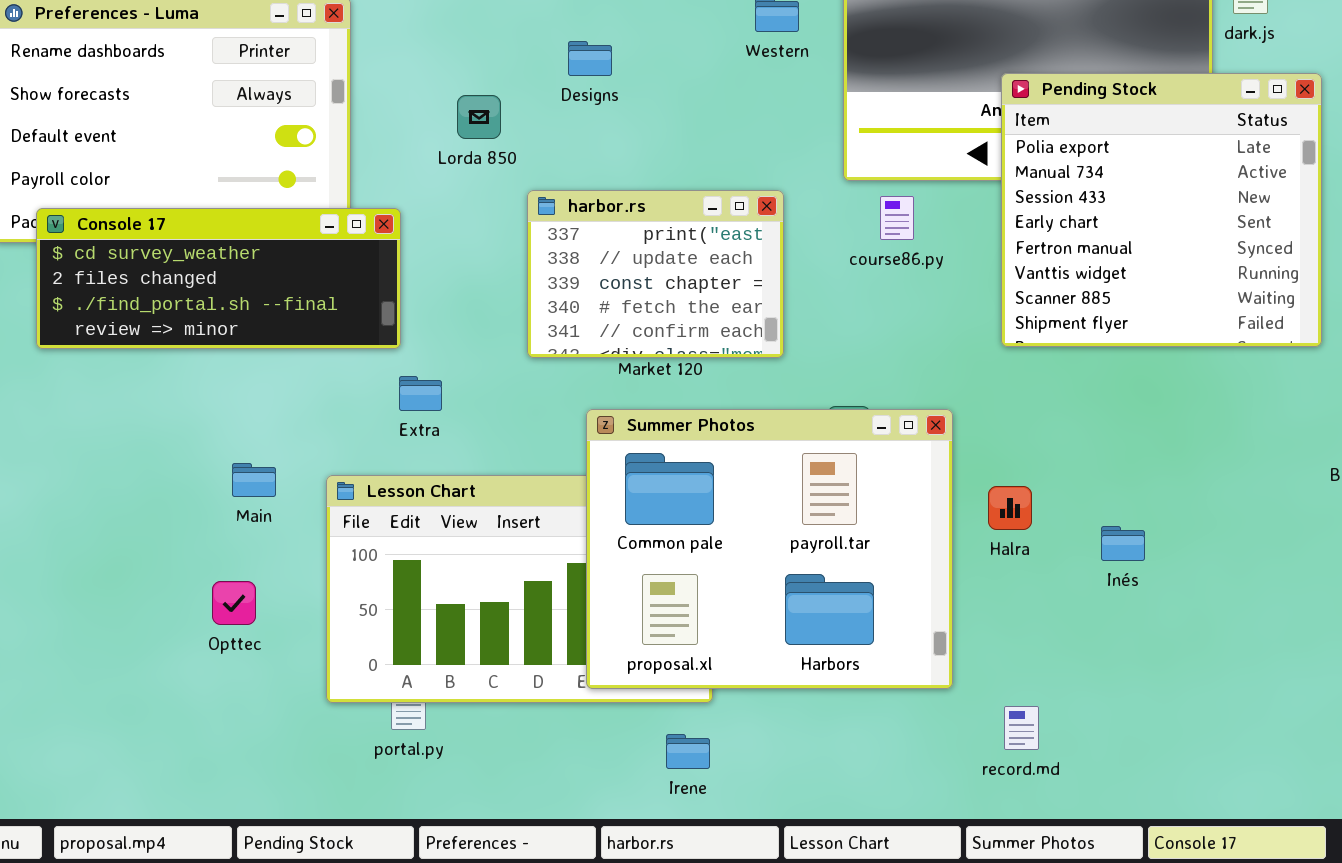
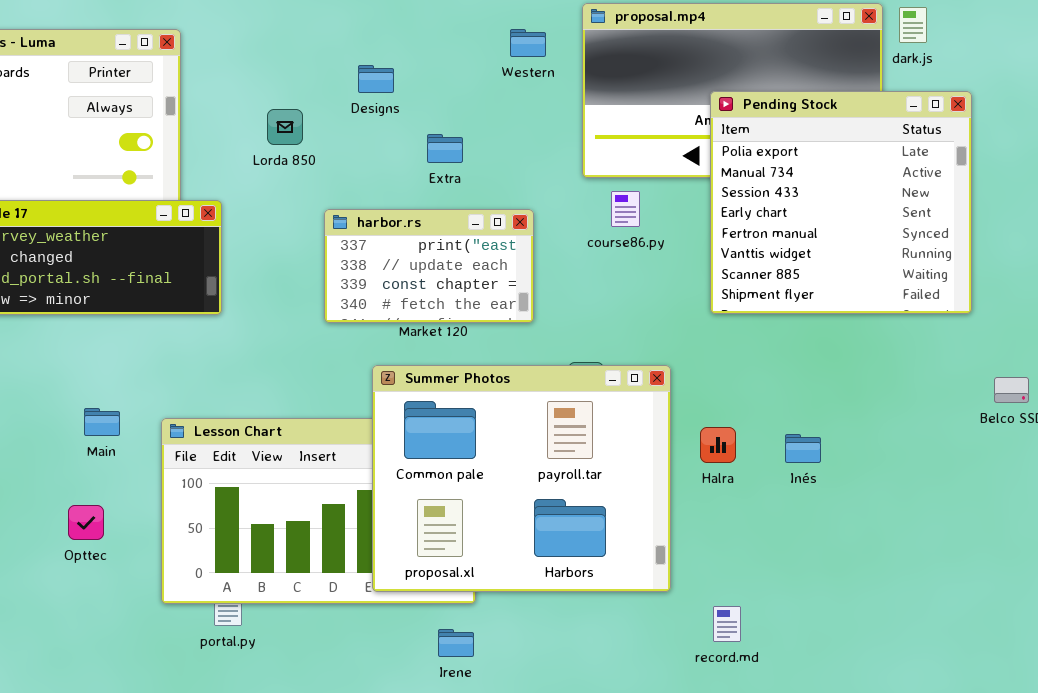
harbor.rs: [527,190,784,358] -> [324,209,534,323], resized
Extra: [399,376,442,411] -> [427,134,463,163], moved
Inés: [1101,526,1145,561] -> [785,434,821,463], moved

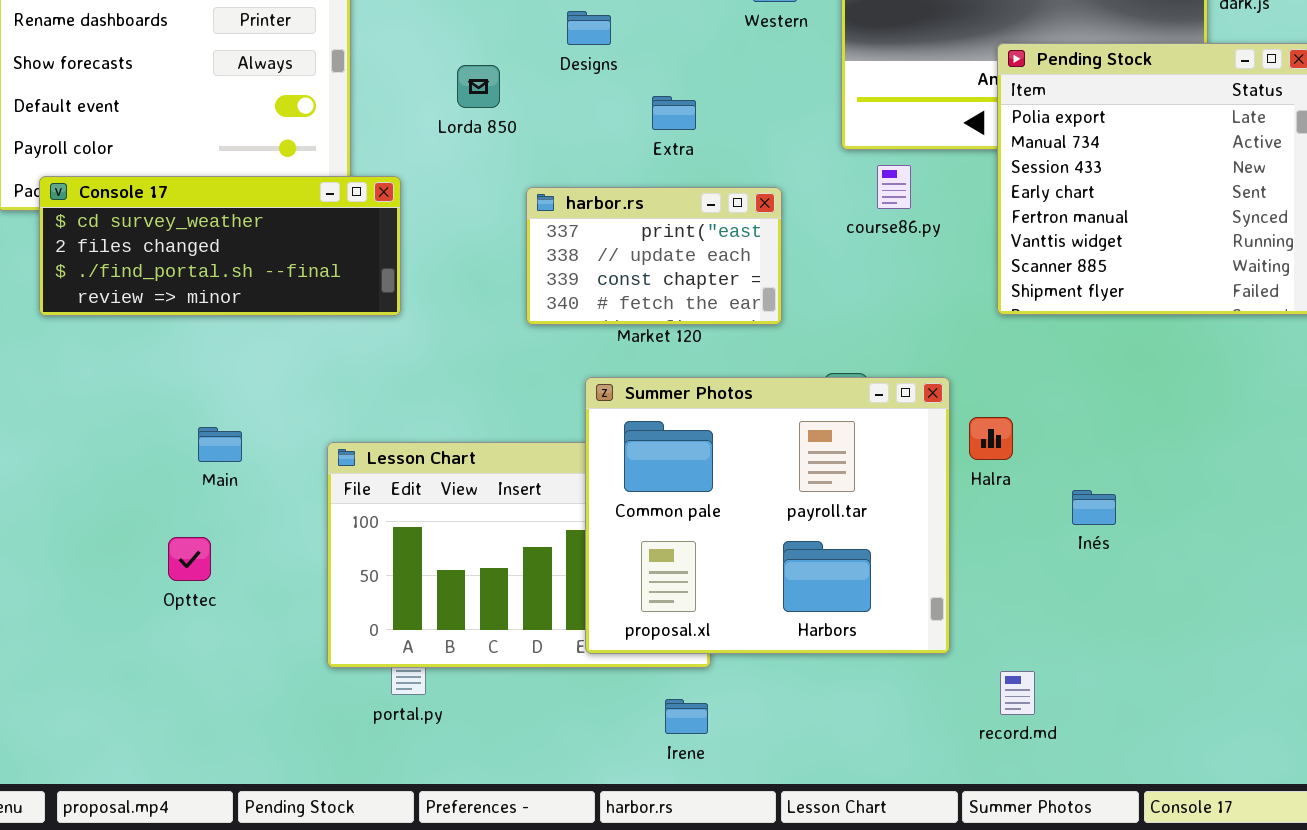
Main: [84,408,120,436] -> [198,427,242,462], moved
Halra: [700,427,736,463] -> [969,417,1013,460], moved
Inés: [785,434,821,463] -> [1072,490,1116,525], moved
Opttec: [68,505,104,540] -> [168,537,211,581], moved

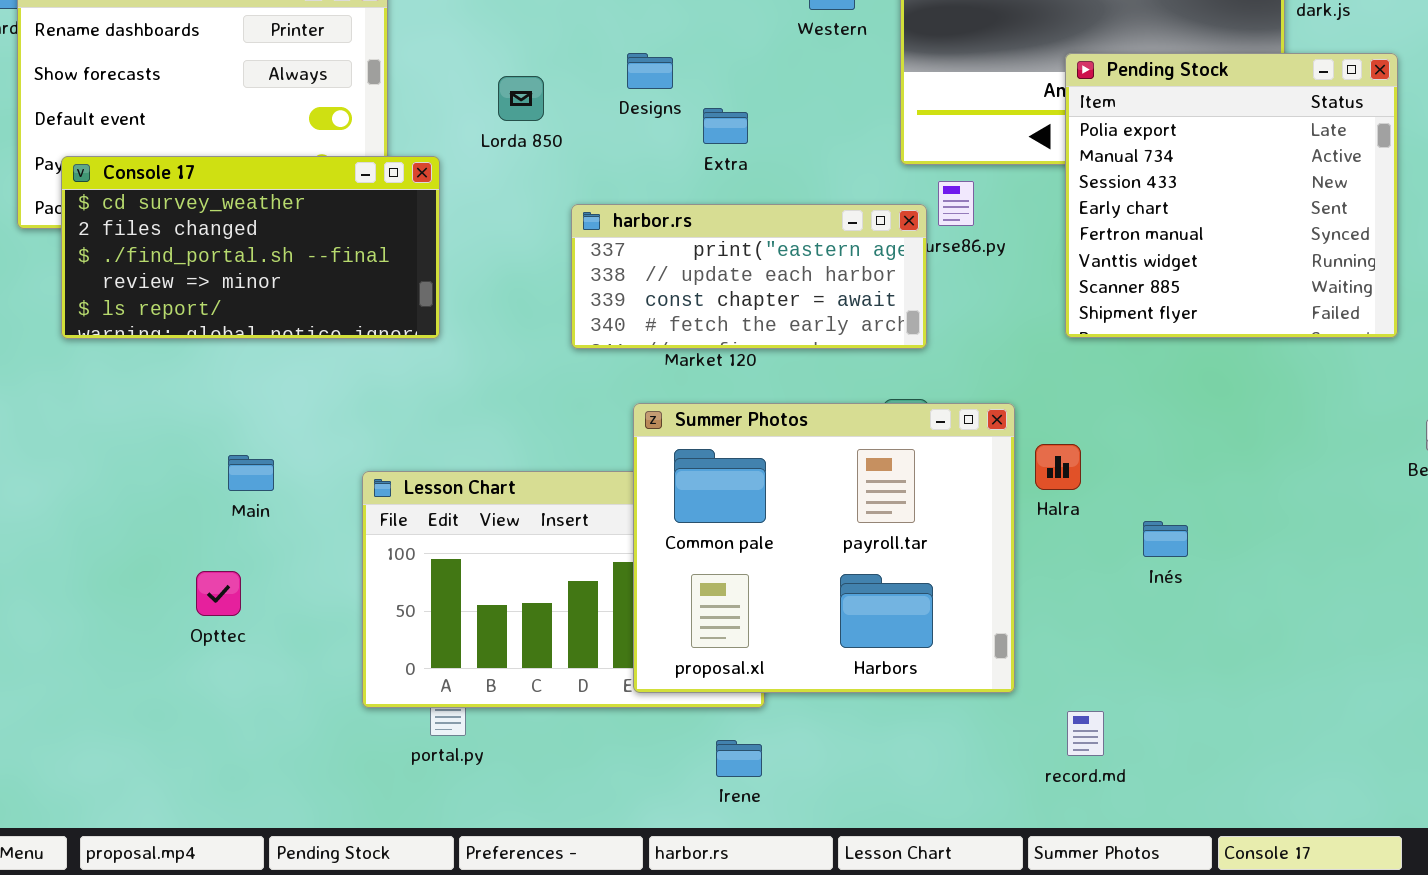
Designs: [567,11,611,45] -> [627,53,673,89], moved
Console 17: [39,176,401,316] -> [61,156,440,339], resized
harbor.rs: [526,187,782,325] -> [571,204,927,349], resized

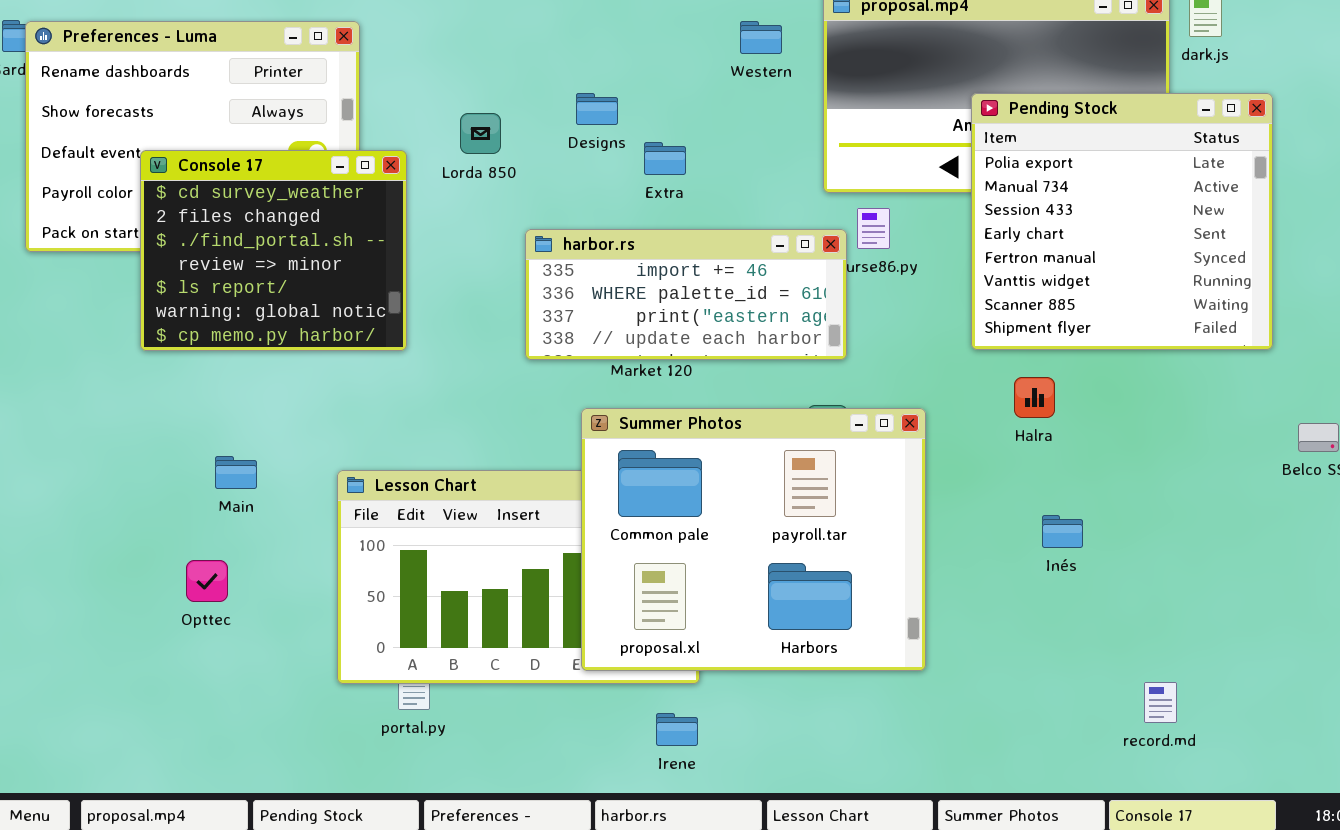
Console 17: [61,156,440,339] -> [140,150,407,351], resized
harbor.rs: [571,204,927,349] -> [525,229,847,360], scrolled up 2 rows
Halra: [1035,444,1081,490] -> [1014,377,1055,418], moved
record.md: [1067,711,1104,756] -> [1144,682,1177,723], moved

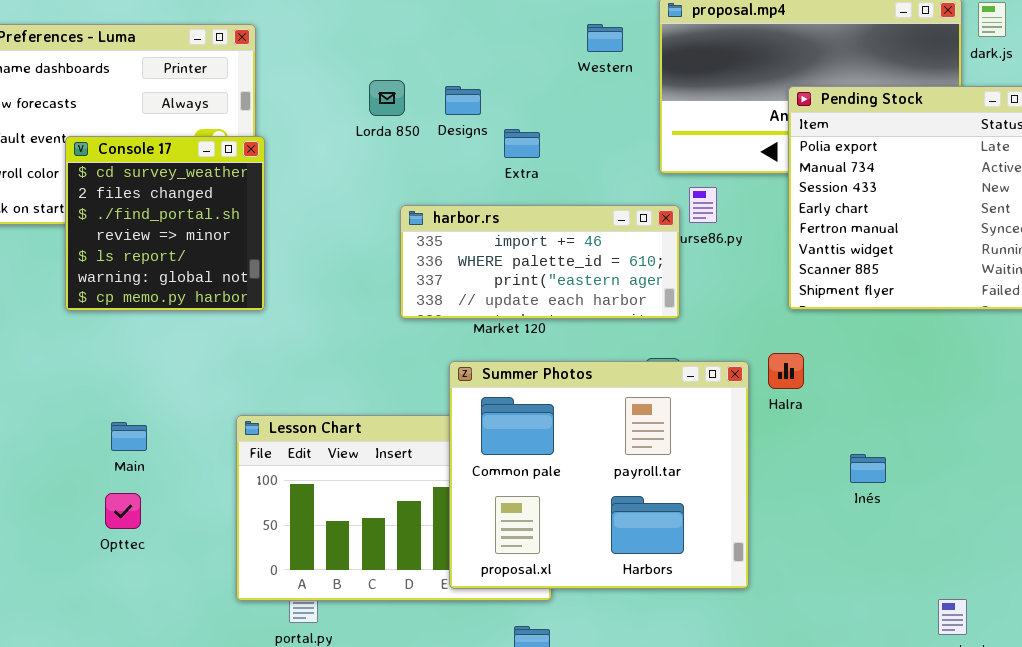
Lorda 850: [460,113,501,154] -> [369,80,405,116], moved
Console 17: [140,150,407,351] -> [65,136,265,311], resized
Halra: [1014,377,1055,418] -> [768,353,804,389], moved
Main: [215,456,257,489] -> [111,422,147,451], moved

